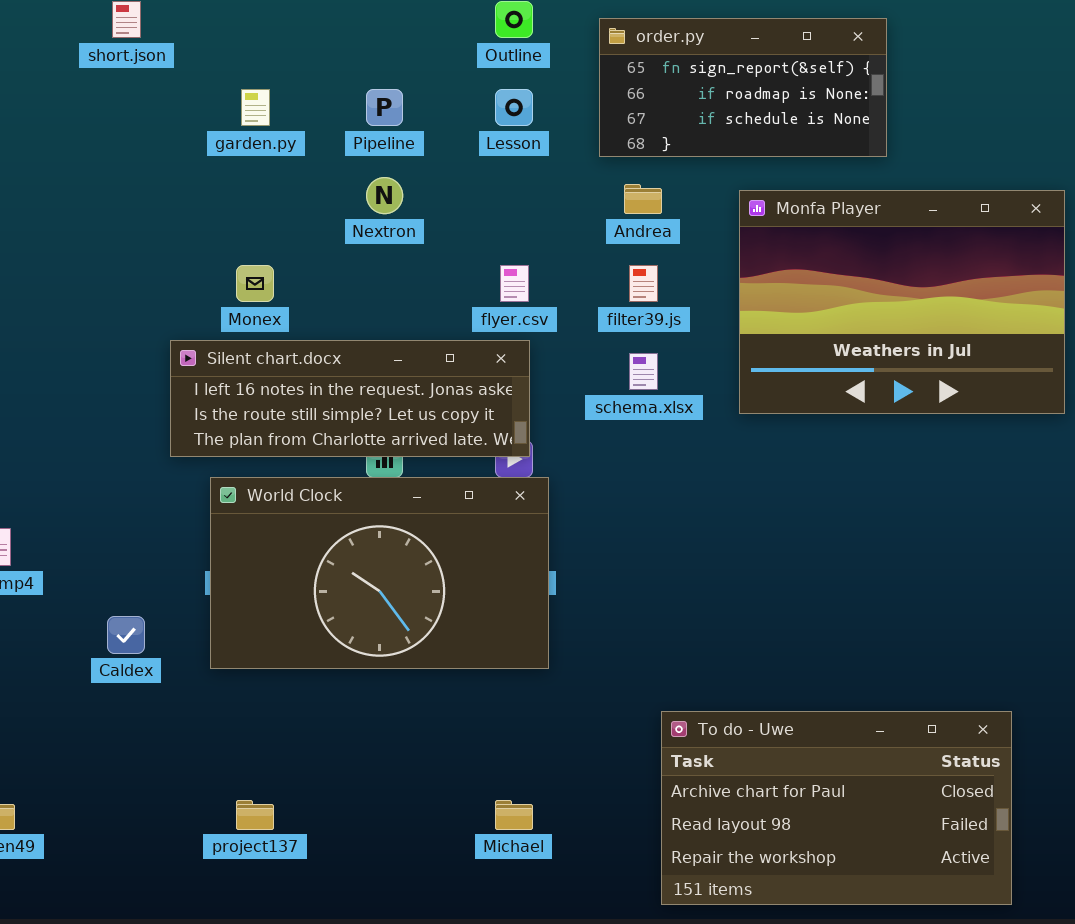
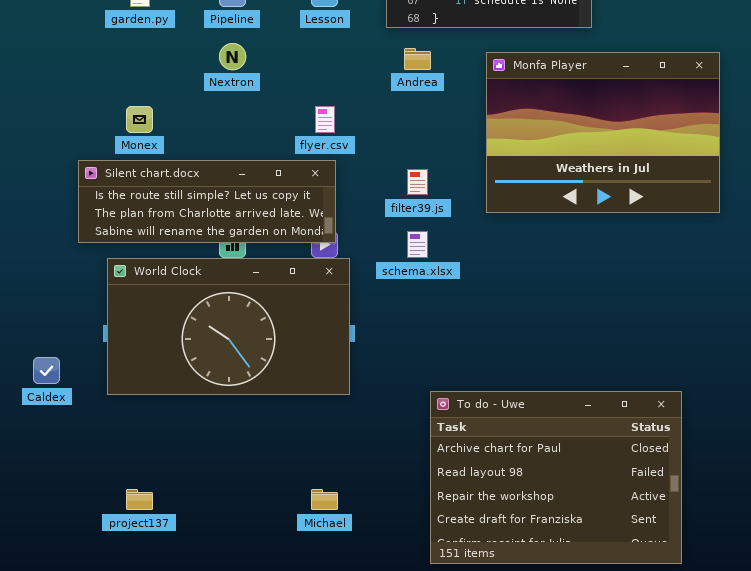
filter39.js: [629,265,658,302] -> [407,169,428,195], moved
Silent chart.docx: [170,340,530,457] -> [78,160,336,243], scrolled down 1 row
schema.xlsx: [629,353,658,390] -> [407,231,428,258], moved
To do - Uwe: [661,711,1012,905] -> [430,391,682,564], resized

